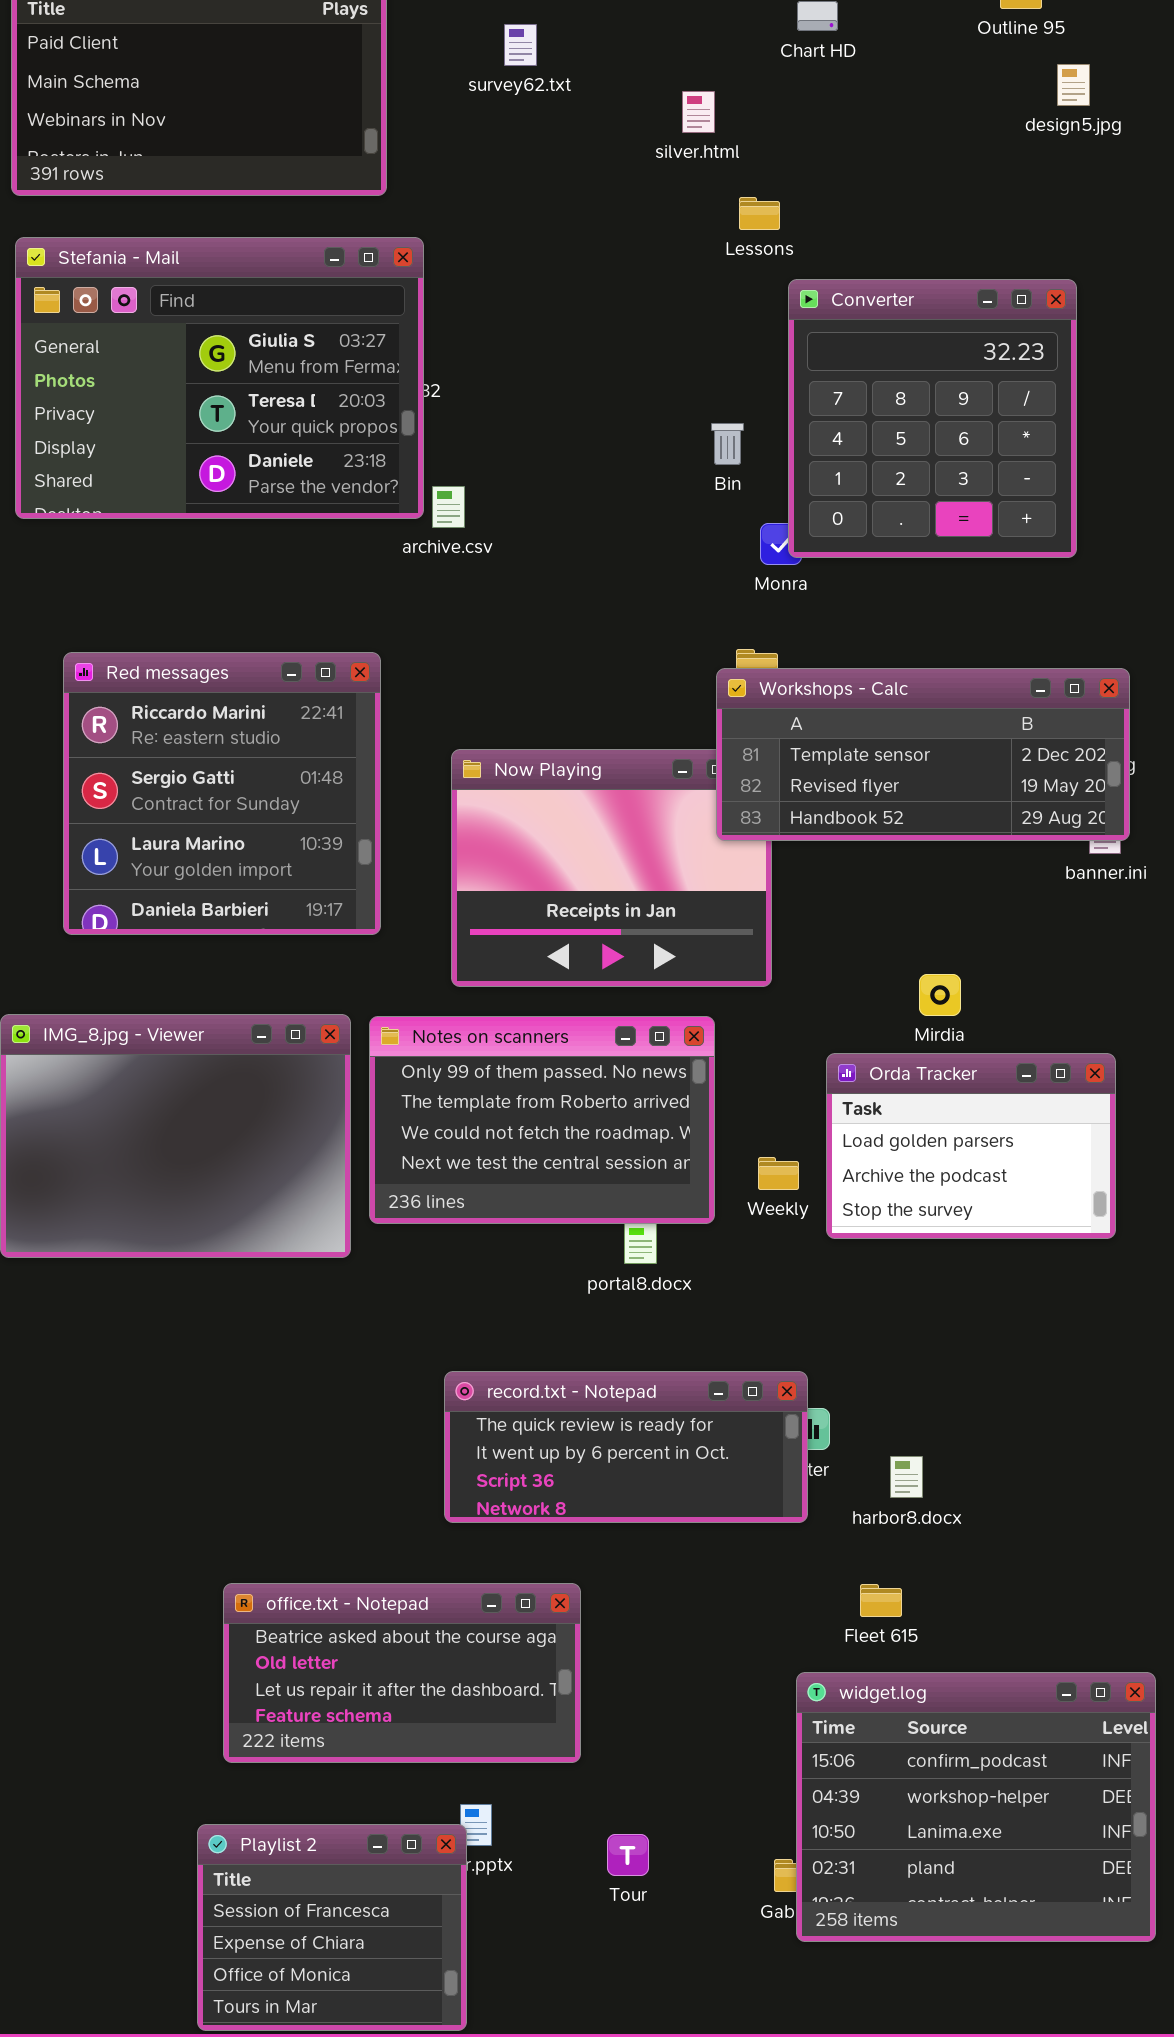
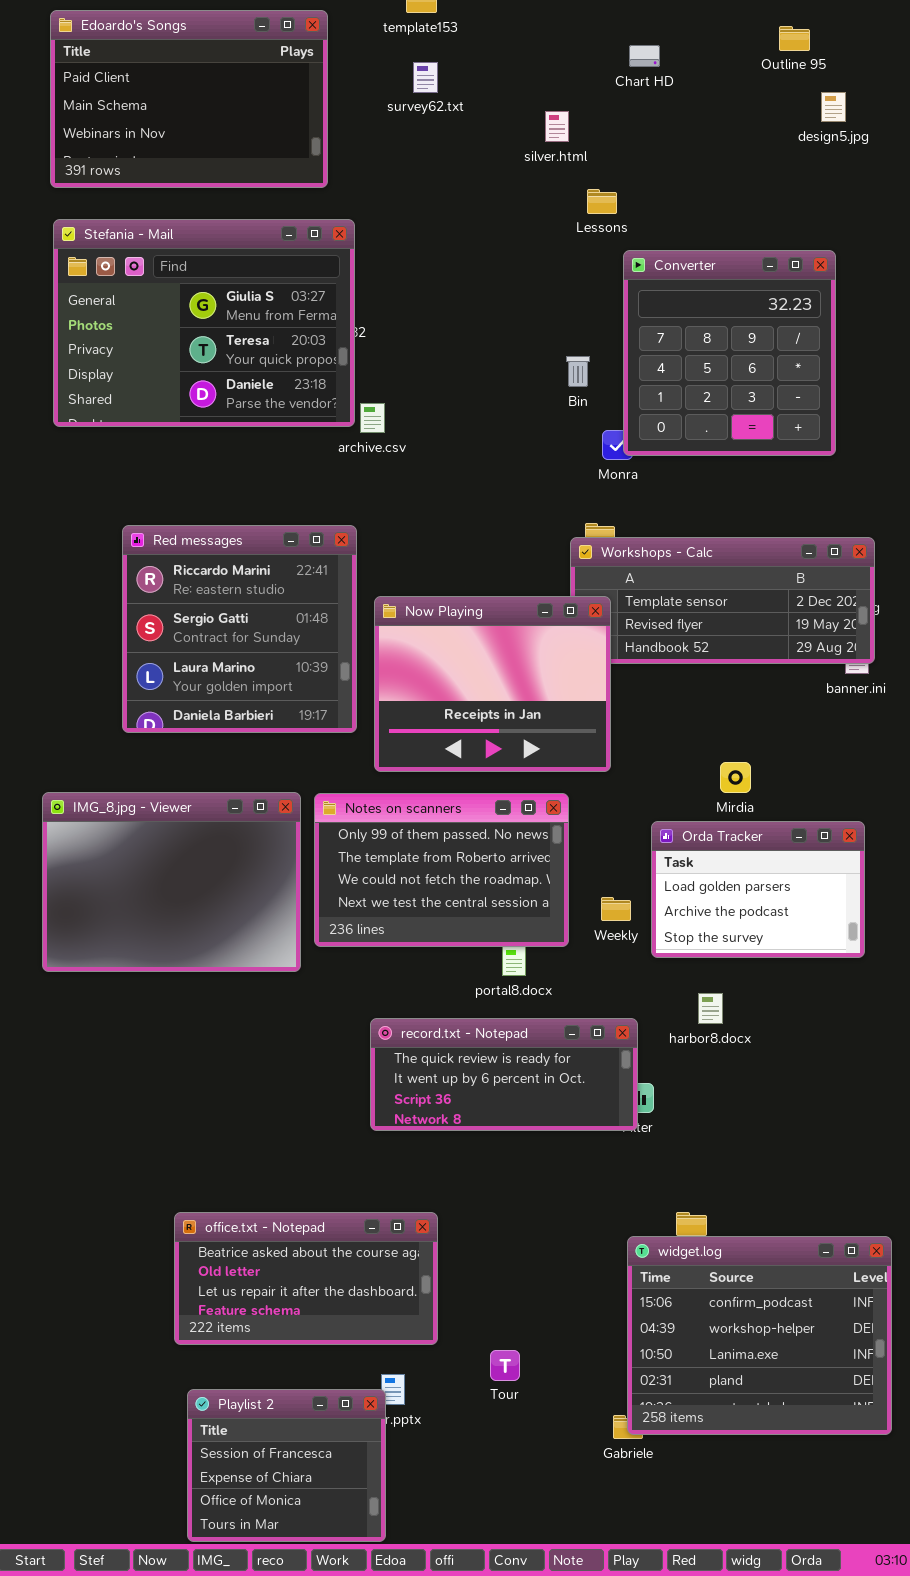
Red messages: [63,652,381,935] -> [122,525,357,733], moved
Now Playing: [451,749,772,987] -> [374,596,611,772], raised
record.txt - Notepad: [444,1371,808,1523] -> [370,1018,638,1131], moved
harbor8.docx: [890,1456,923,1498] -> [698,993,723,1024], moved
office.txt - Notepad: [223,1583,581,1763] -> [174,1212,438,1345], moved
widget.log: [796,1672,1156,1942] -> [627,1236,892,1435], moved
Tour: [607,1834,649,1876] -> [490,1350,520,1381], moved

